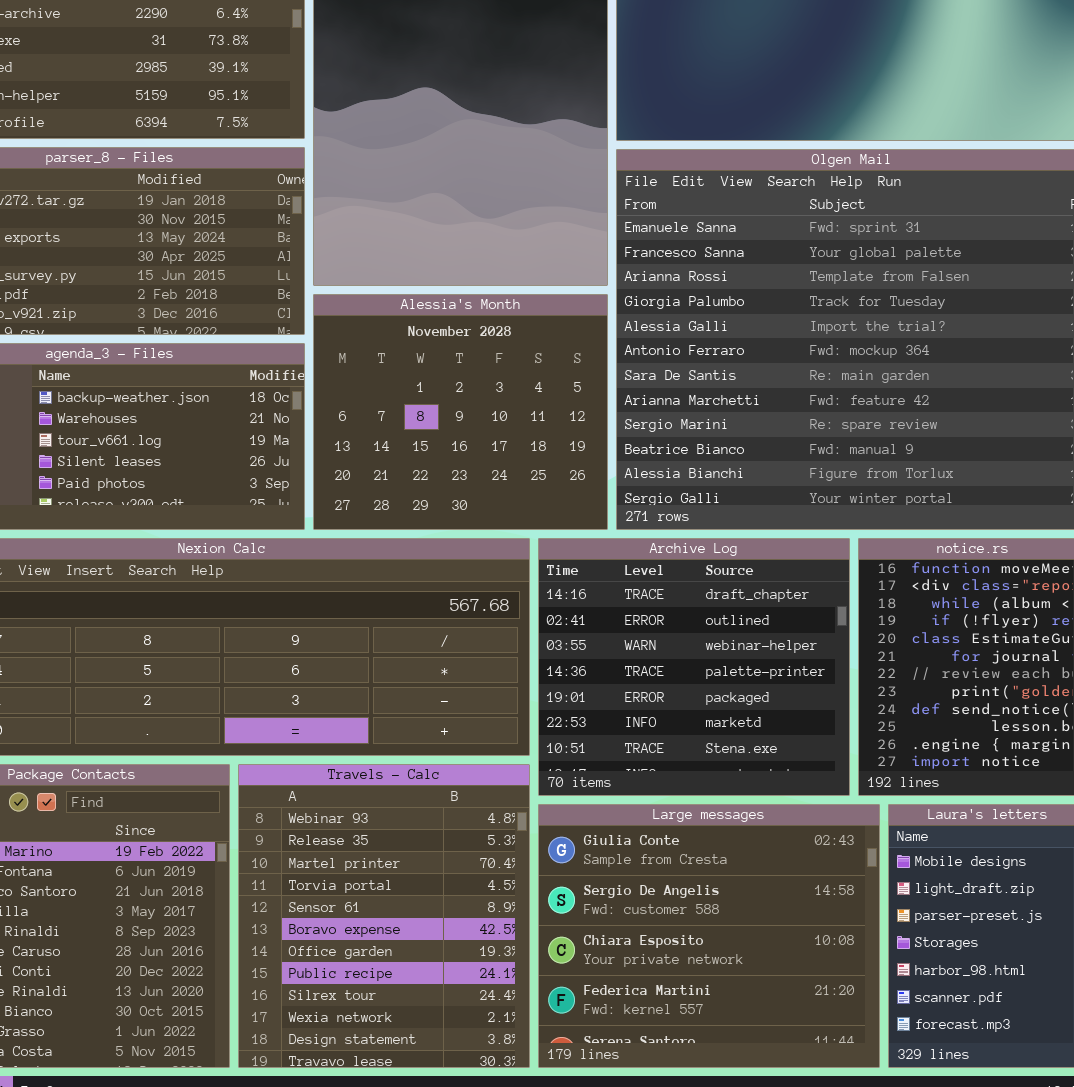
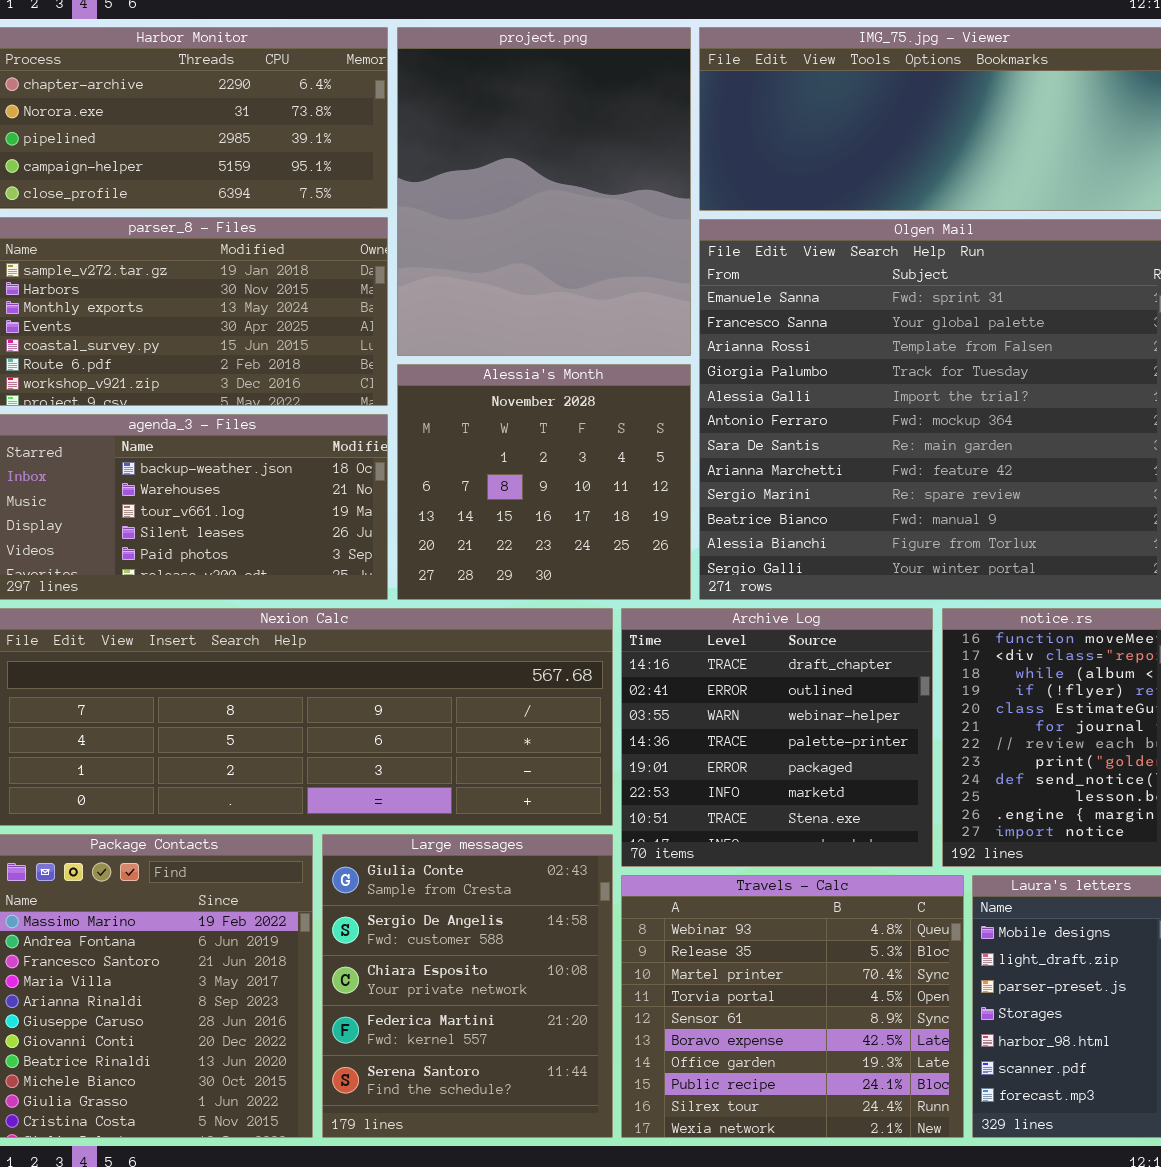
Travels - Calc: [238,764,530,1068] -> [621,875,964,1138], moved, resized
Large messages: [538,804,880,1068] -> [322,834,613,1138], moved, resized

